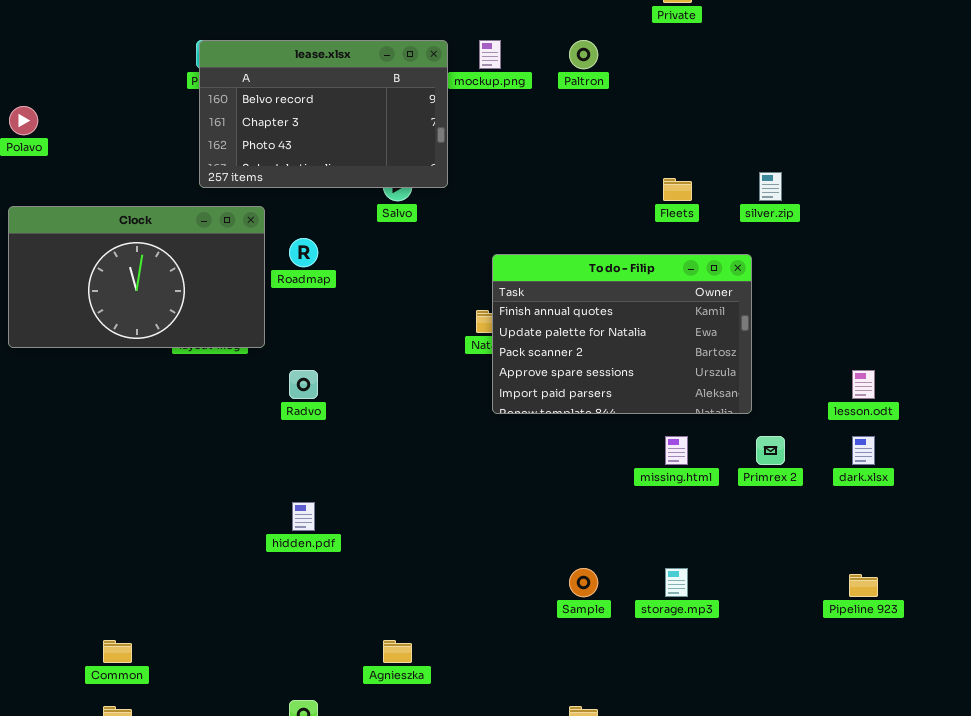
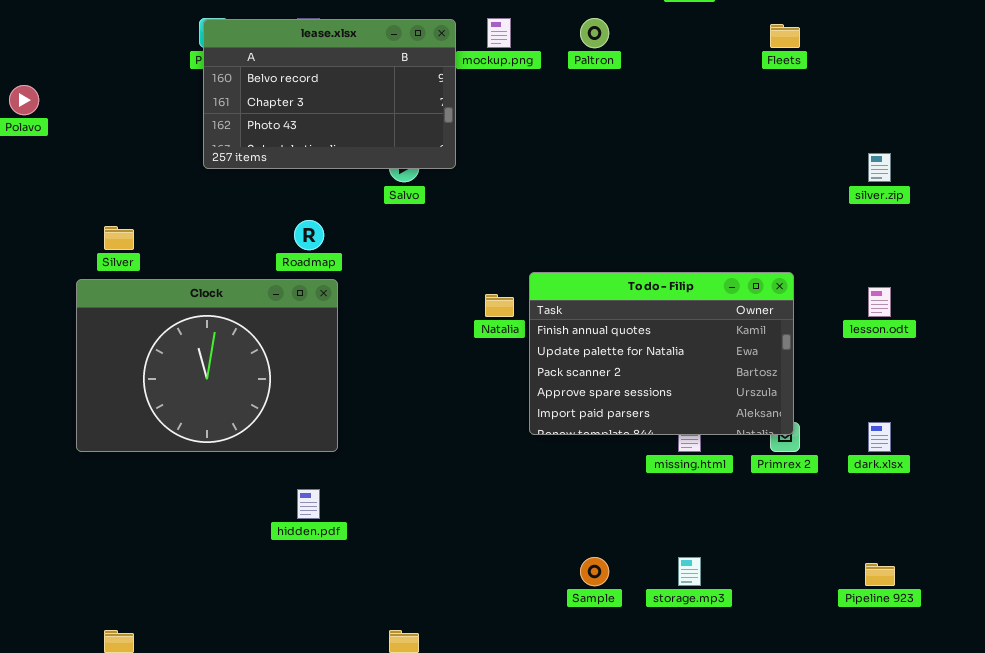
silver.zip: [759,172,782,201] -> [868,153,891,182], moved
Fleets: [663,178,692,201] -> [770,24,800,48], moved
Clock: [8,206,265,348] -> [76,279,338,452], moved, resized
To do - Filip: [492,254,752,414] -> [529,272,794,435], moved
lesson.odt: [852,370,875,399] -> [868,287,891,317], moved

